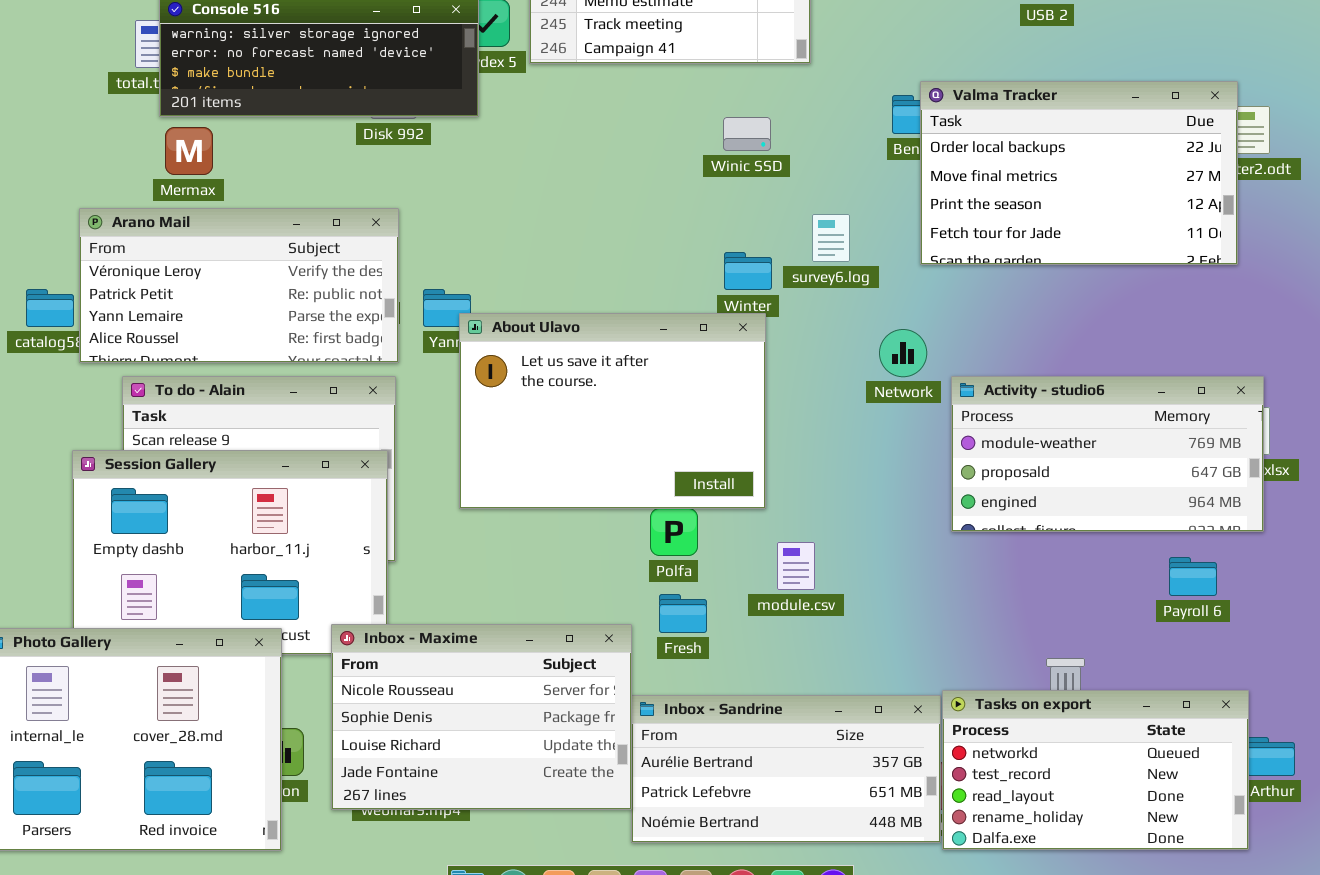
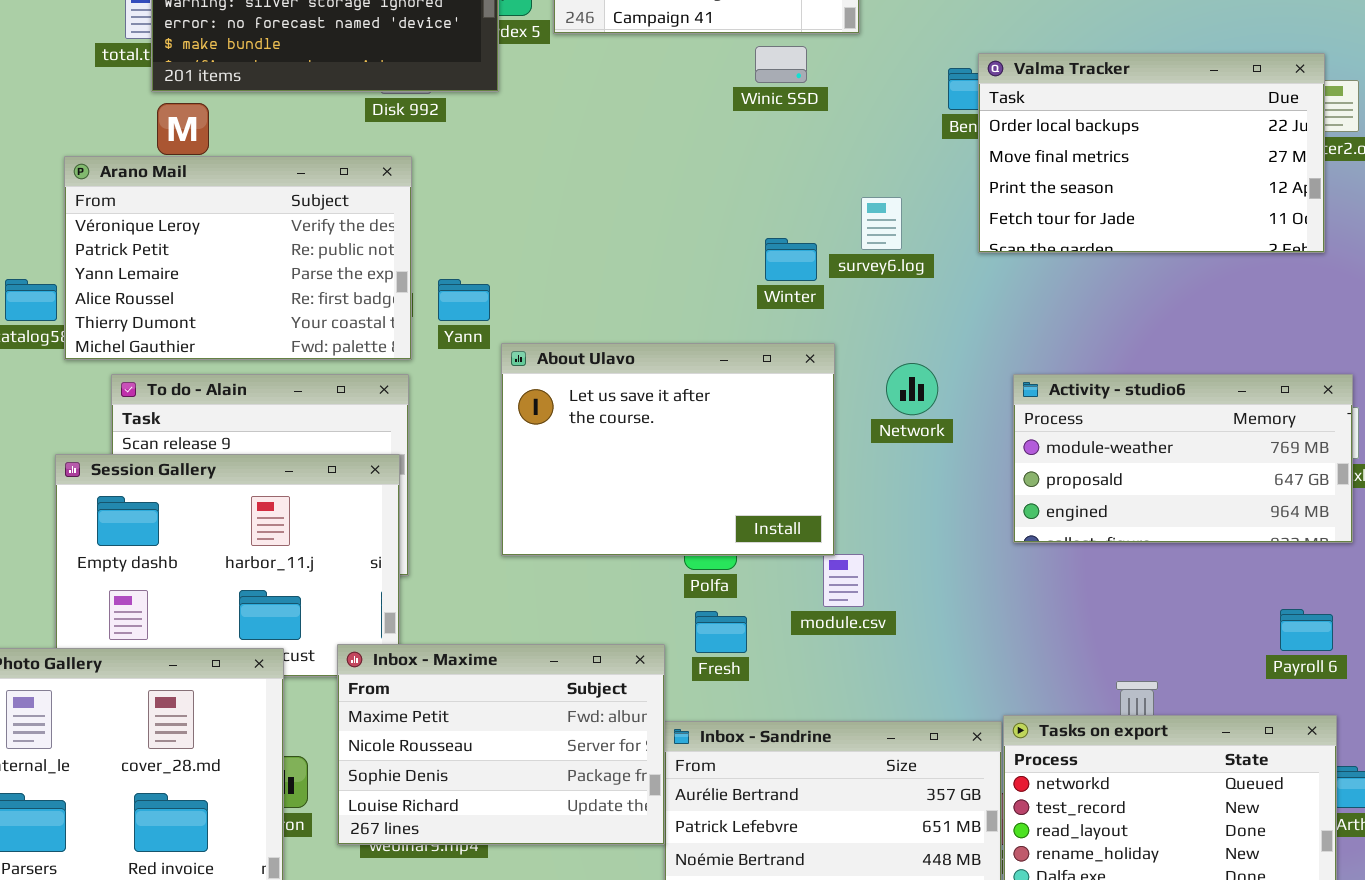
Winic SSD: [723,117,771,151] -> [755,46,807,83], moved
Arano Mail: [79,208,399,363] -> [64,156,412,360], resized
About Ulavo: [459,313,766,509] -> [501,343,835,556], moved
Network: [879,329,927,377] -> [886,363,938,415], moved
Payroll 6: [1169,557,1217,596] -> [1280,609,1333,651], moved
Inbox - Maxime: [331,624,632,810] -> [337,644,665,845], scrolled up 1 row

